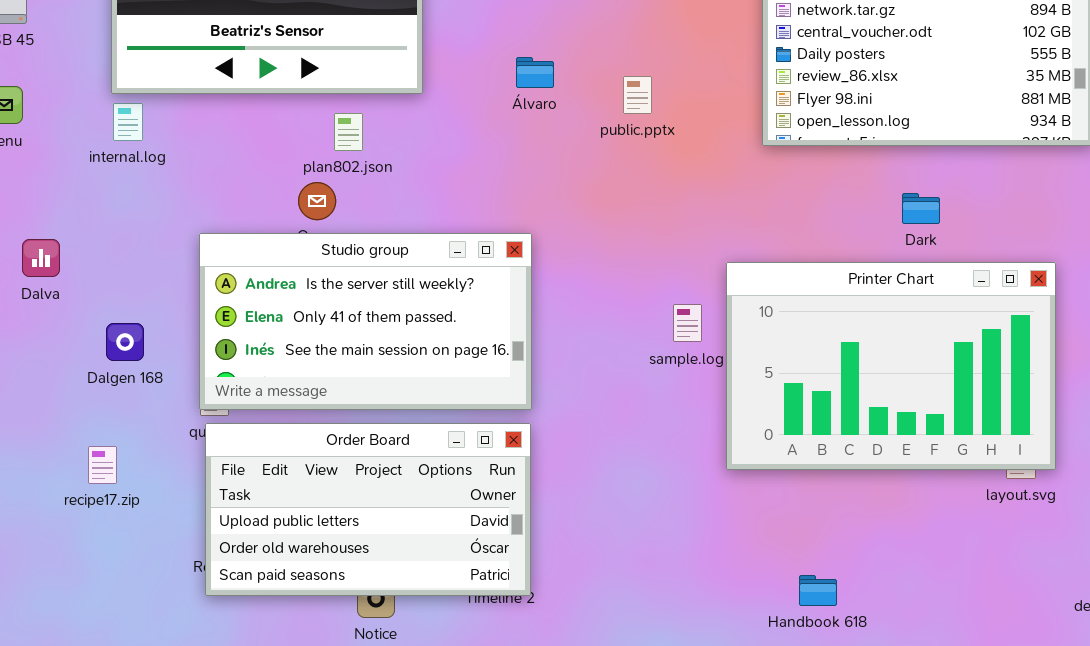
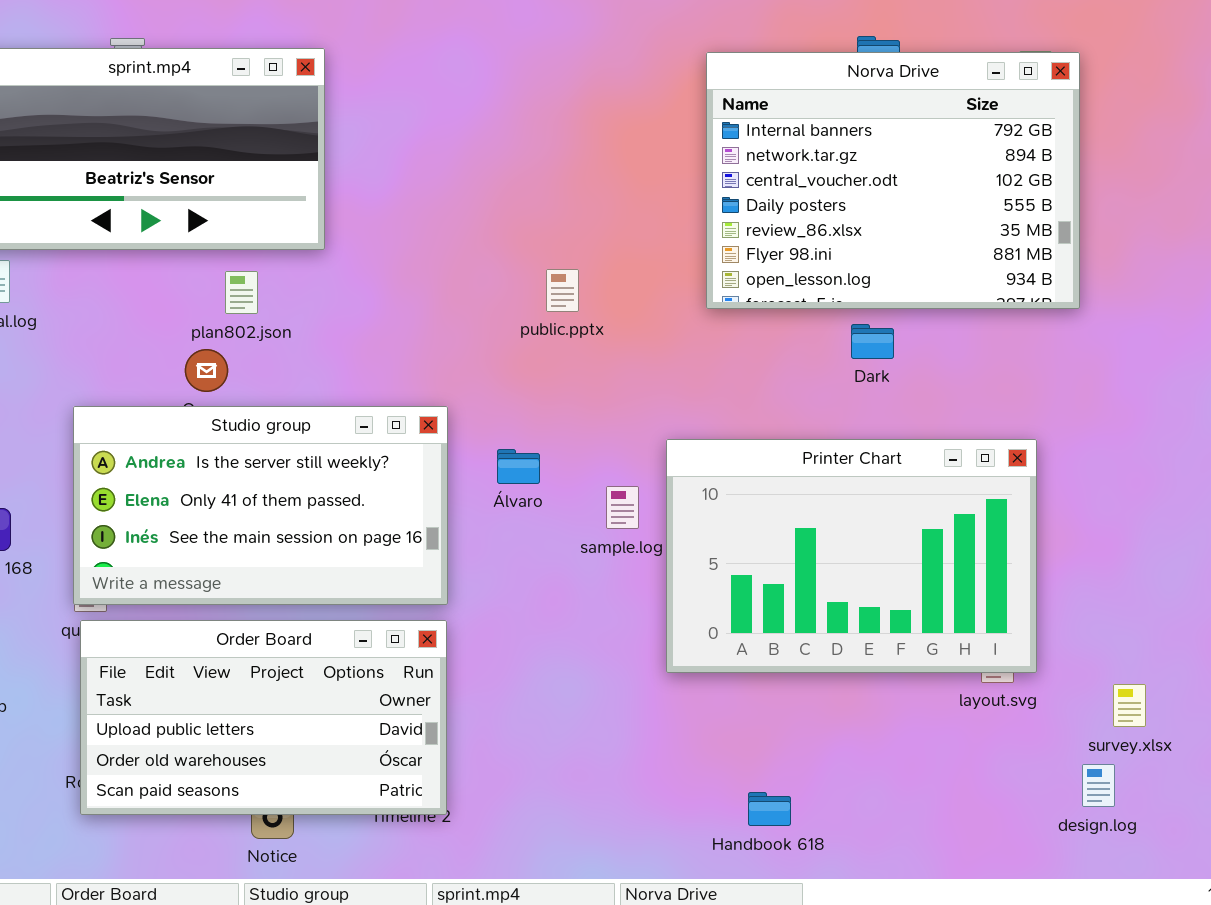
Álvaro: [516,57,554,88] -> [497,449,540,484], moved
public.pptx: [623,76,652,114] -> [546,269,579,312], moved
Dark: [902,193,940,224] -> [851,324,894,359], moved

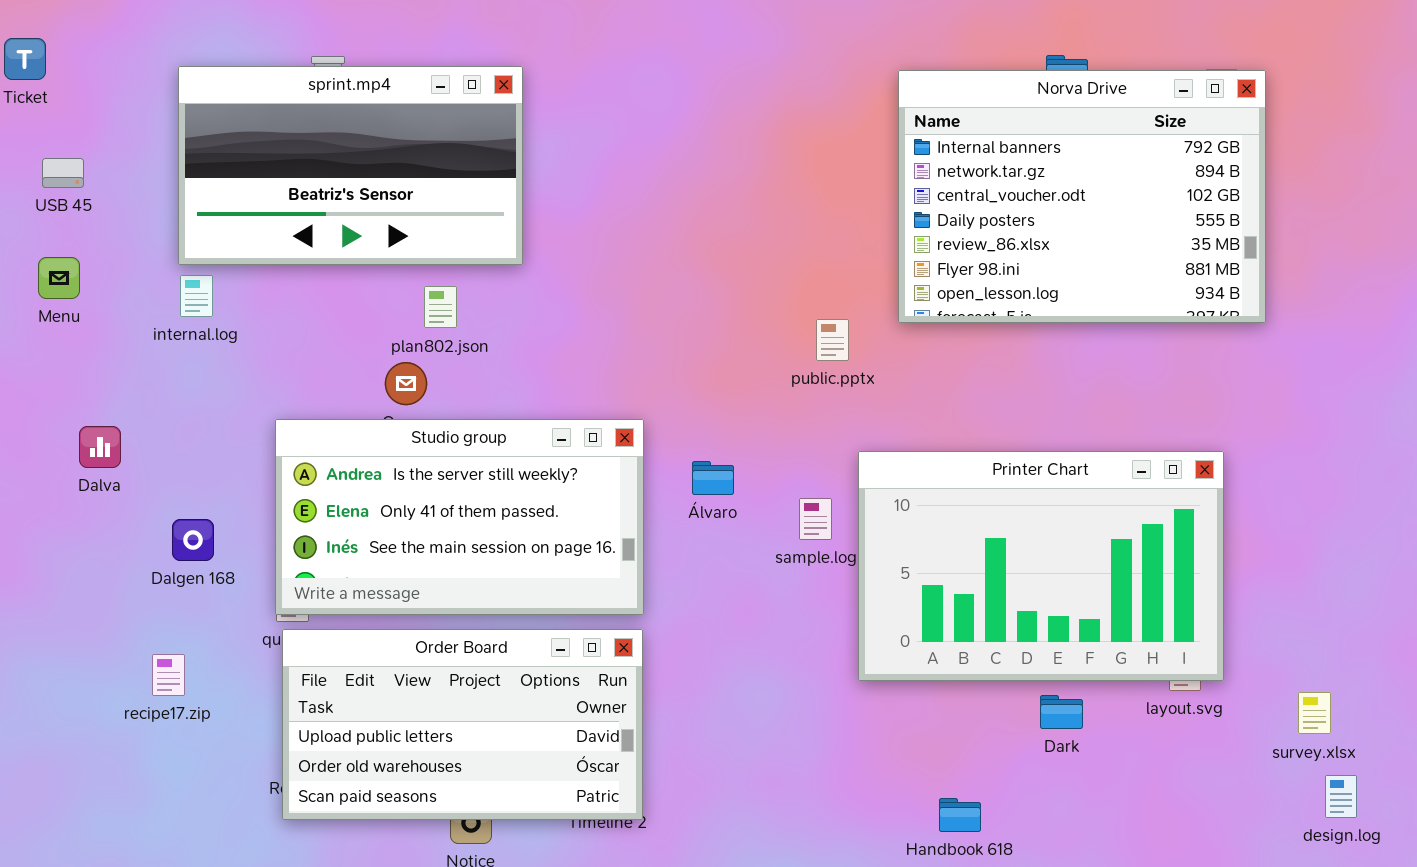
public.pptx: [546,269,579,312] -> [816,319,849,361], moved
Dark: [851,324,894,359] -> [1040,695,1083,729], moved
design.log: [1082,764,1115,807] -> [1325,775,1357,818], moved

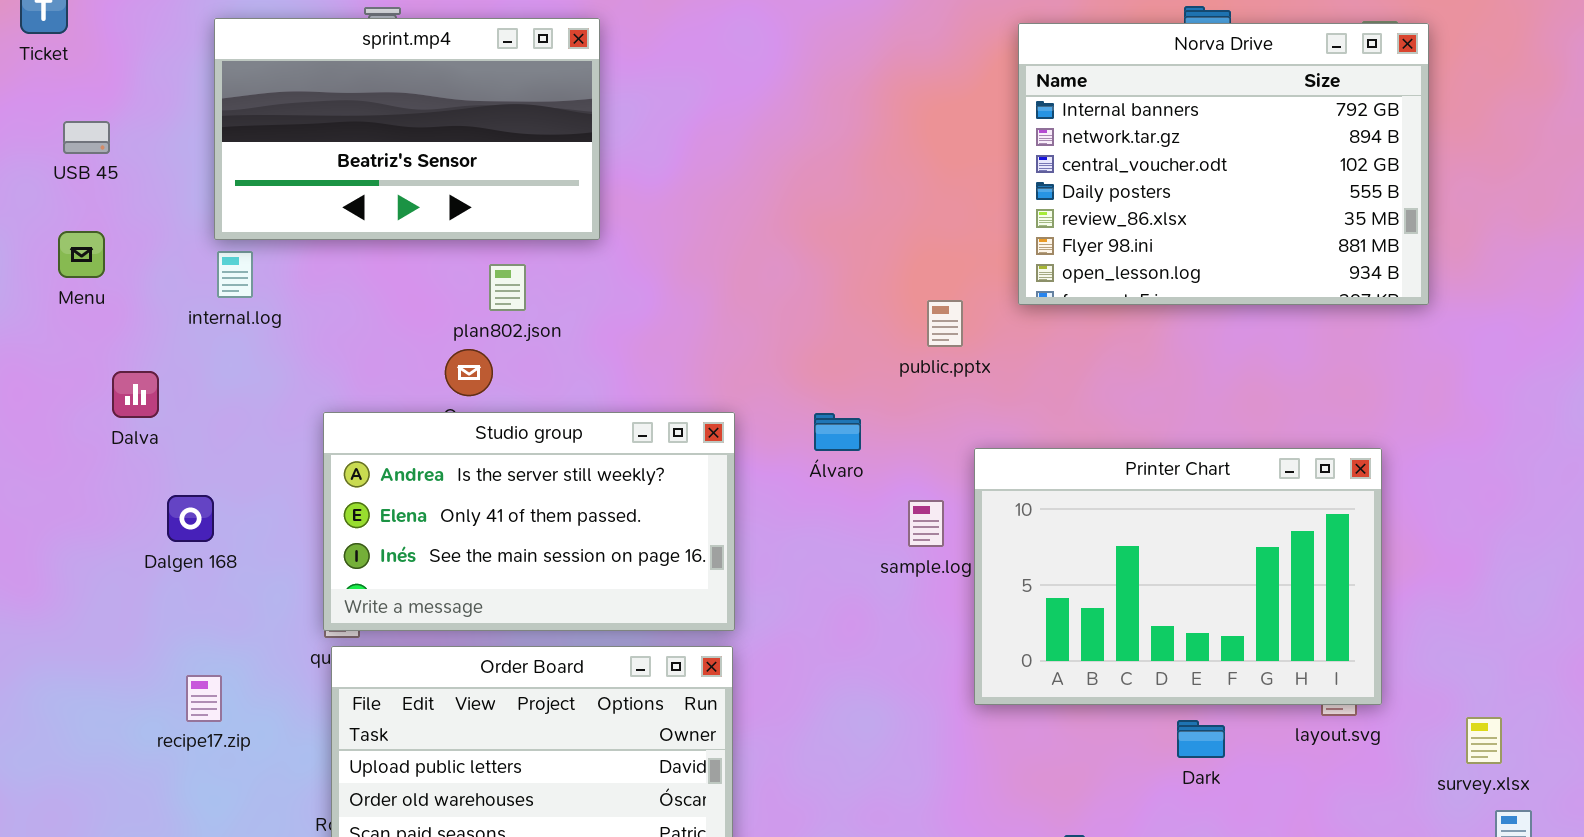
Dalva: [79,426,121,468] -> [112,371,159,418], moved
Álvaro: [692,461,734,495] -> [814,413,861,451], moved
Dalgen 168: [172,519,214,561] -> [167,495,214,542], moved

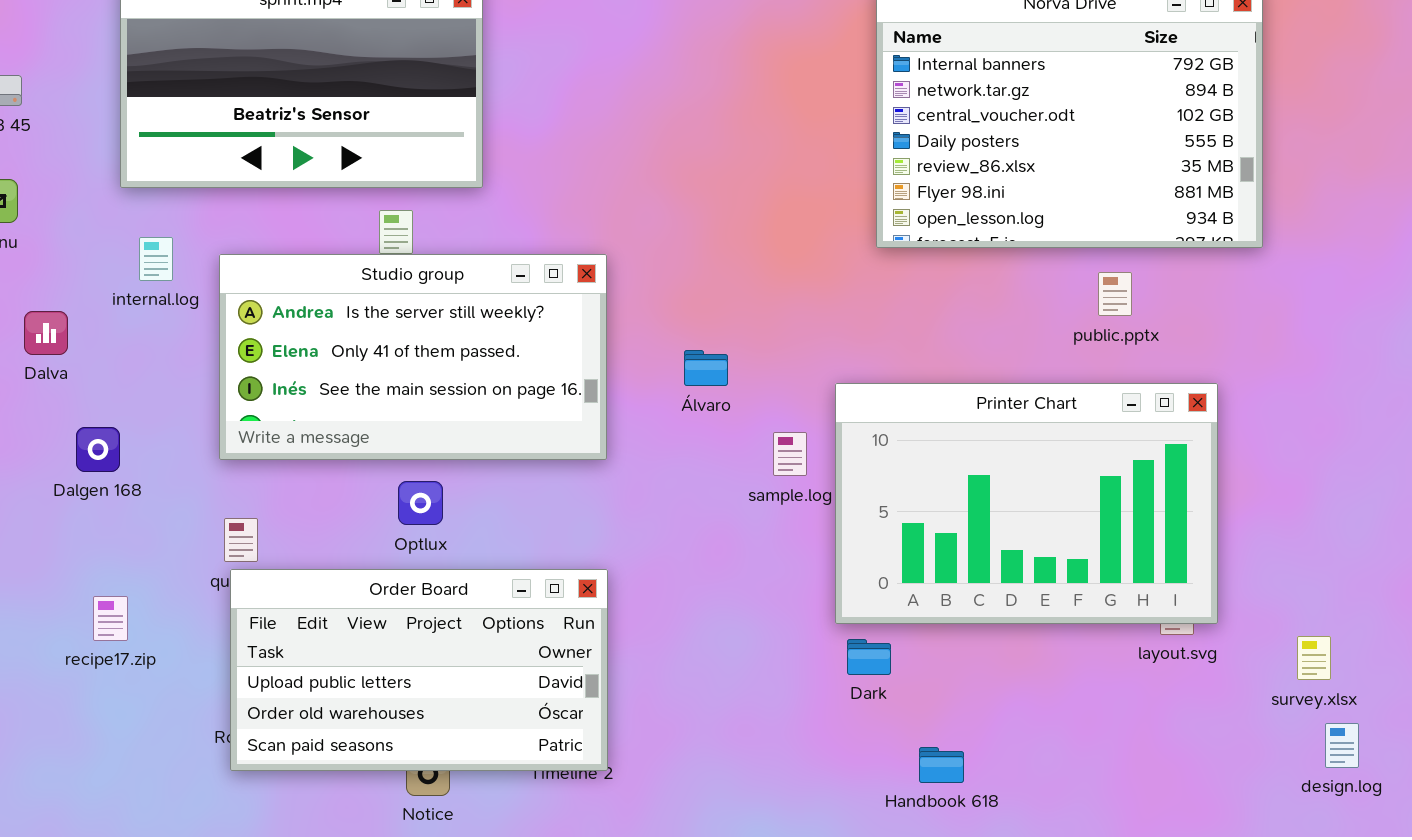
internal.log: [217,251,253,298] -> [139,237,173,281], moved
public.pptx: [927,300,963,347] -> [1098,272,1132,316], moved
Studio group: [323,412,735,631] -> [219,254,607,460], moved
Dark: [1177,720,1225,758] -> [847,639,891,675], moved

